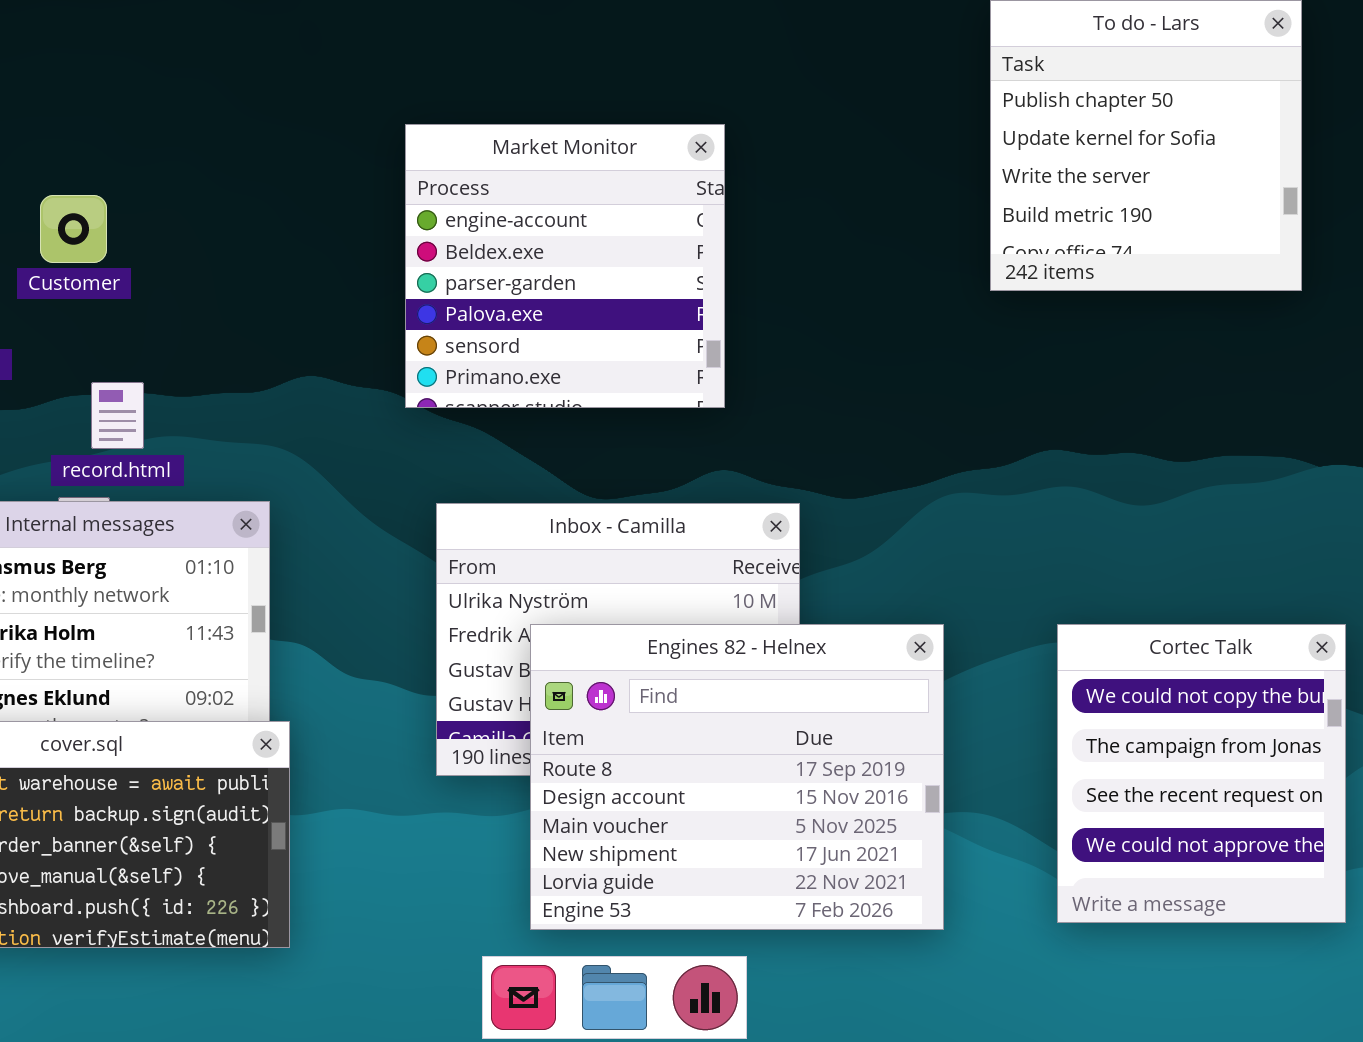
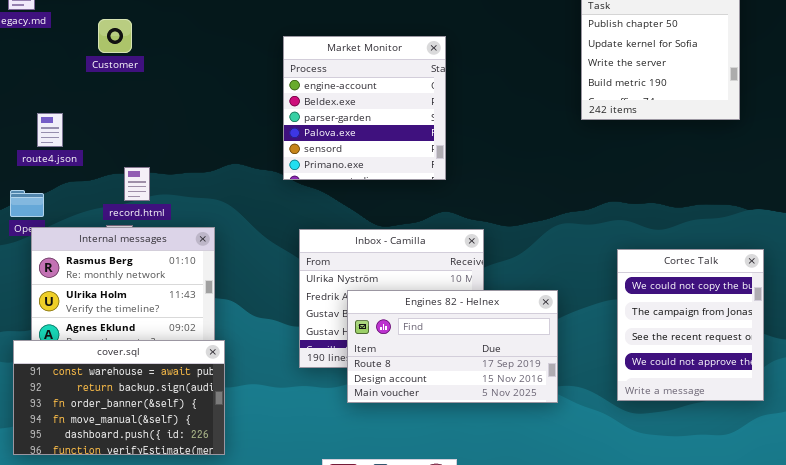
Customer: [40,195,107,263] -> [98,19,132,53], moved
Engines 82 - Helnex: [530,624,944,930] -> [347,290,558,403], resized
Cortec Talk: [1057,624,1346,923] -> [617,249,764,401], moved

